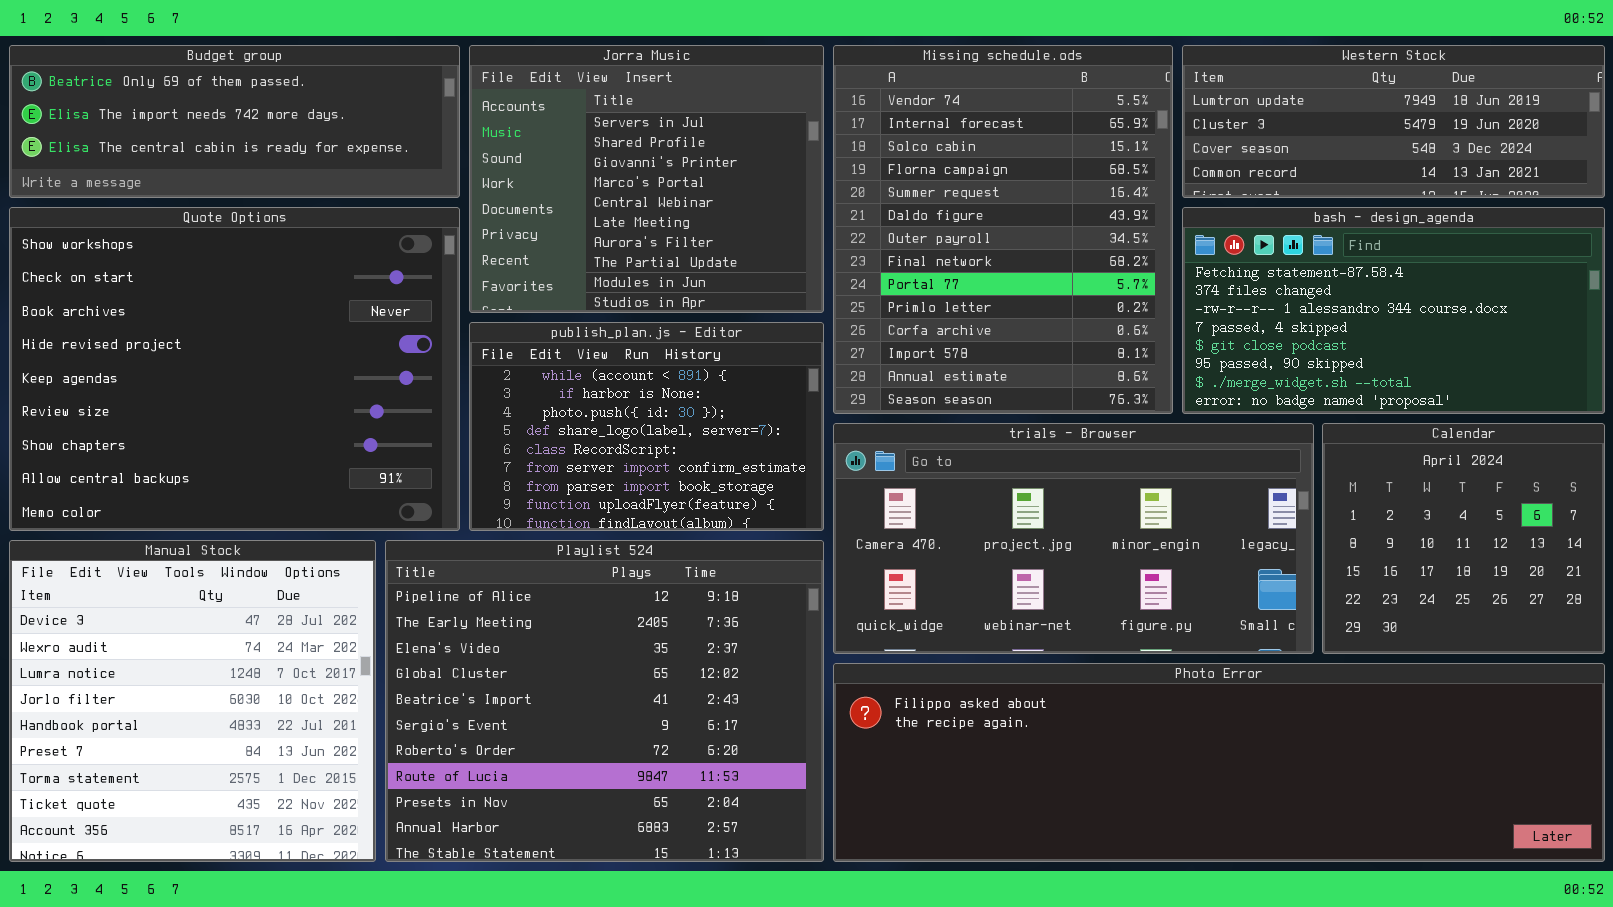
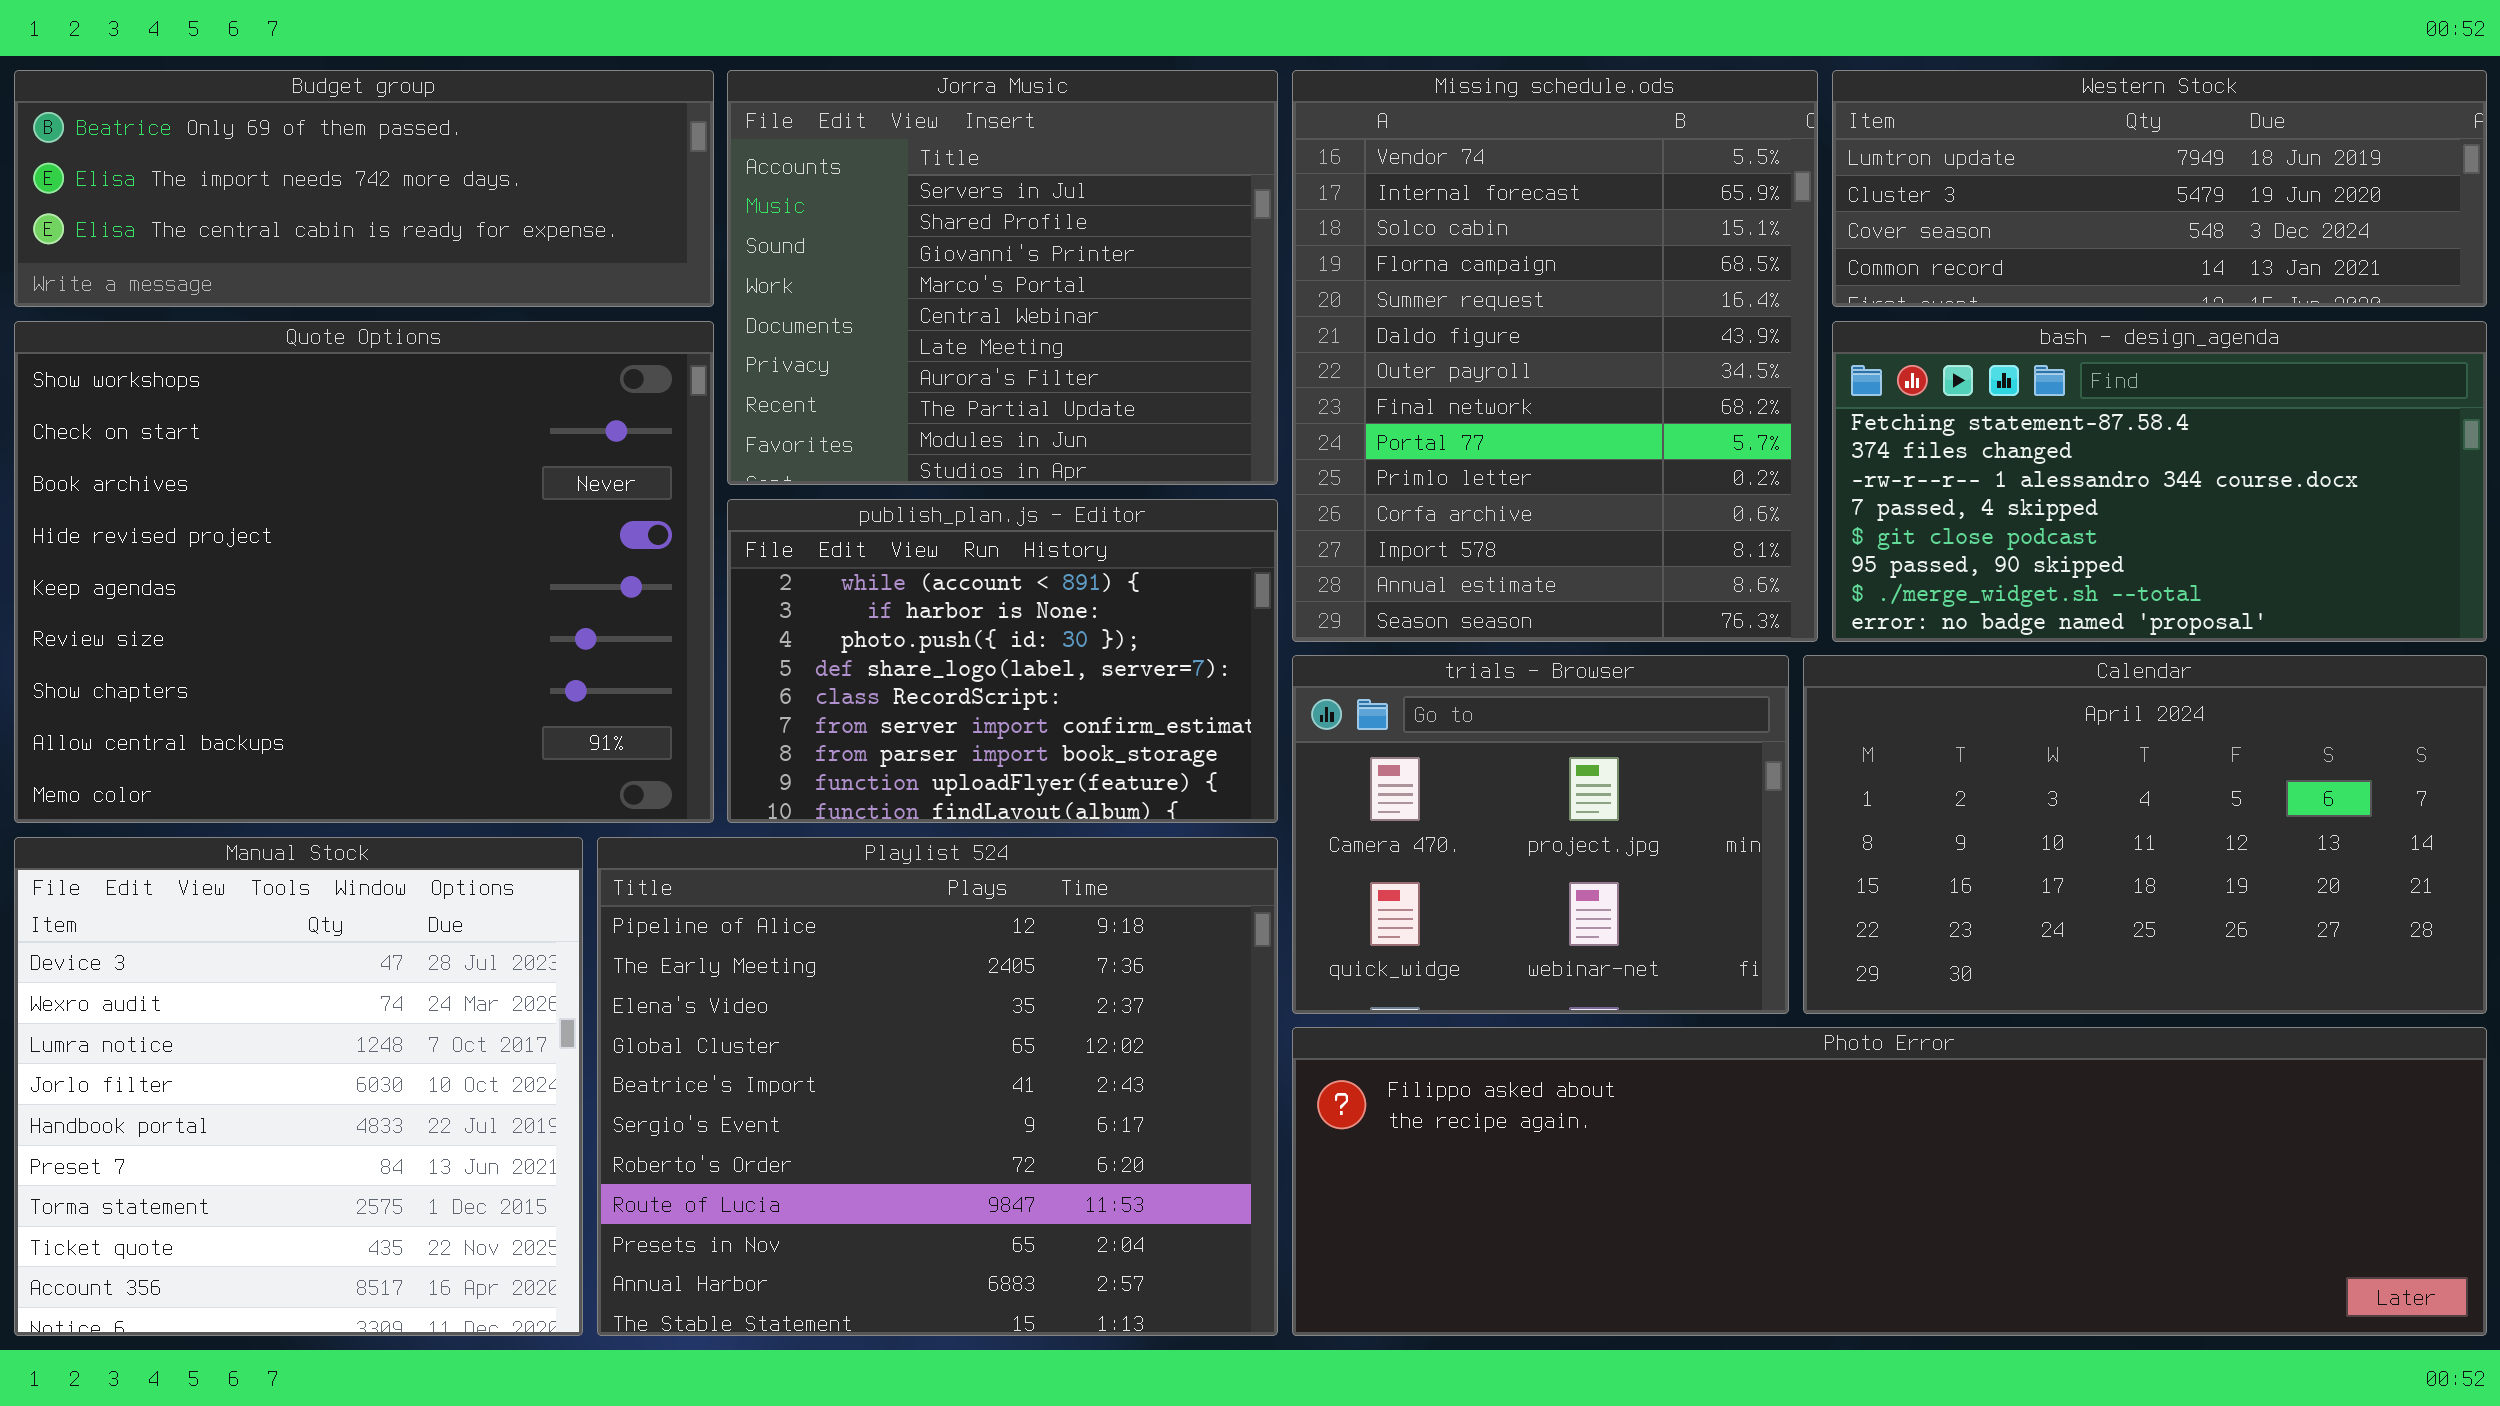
trials - Browser: [833,423,1314,654] -> [1292,655,1789,1014], resized
Calendar: [1322,423,1605,654] -> [1803,655,2487,1014], resized

